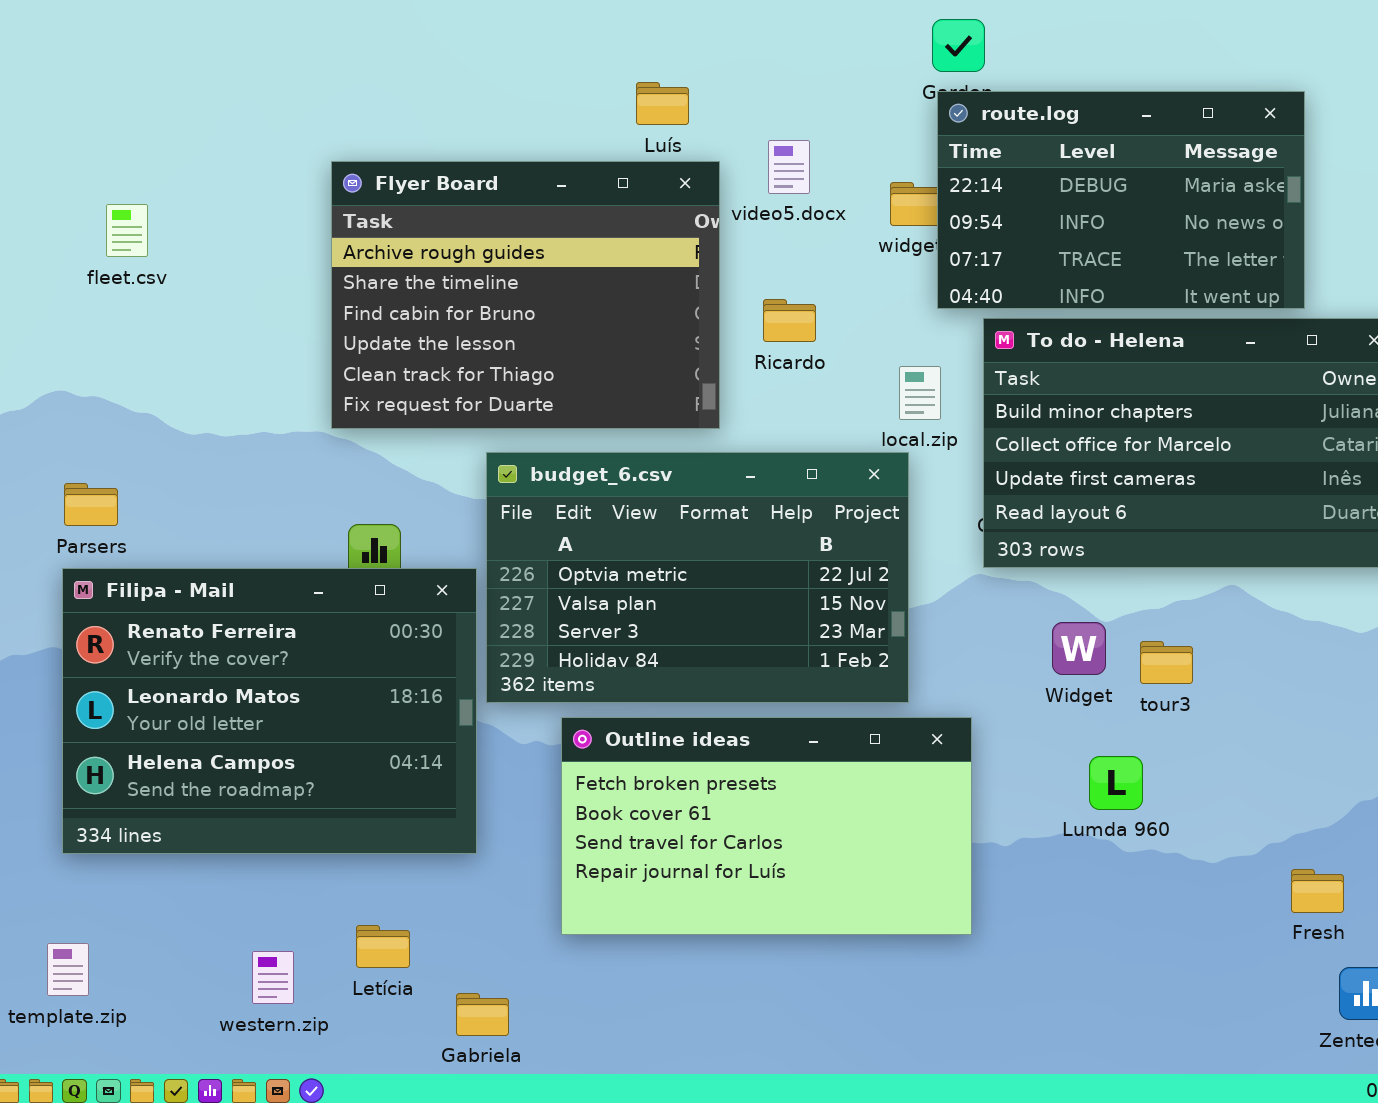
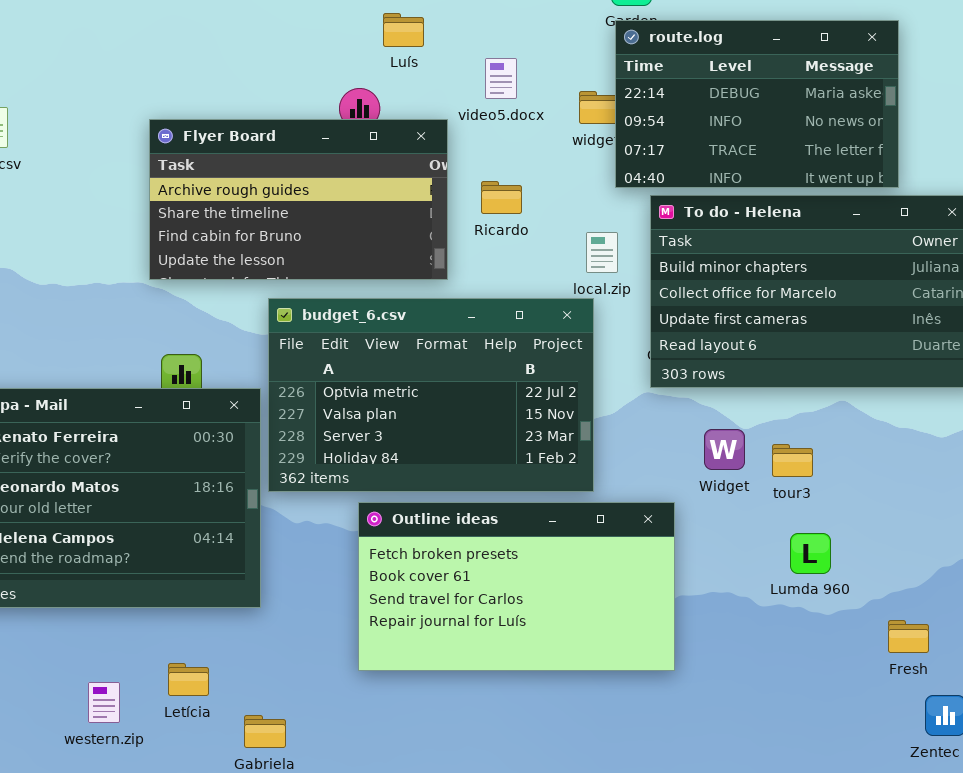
Flyer Board: [331,161,720,429] -> [149,119,448,280], resized
Outline ideas: [561,717,972,935] -> [358,502,675,671], moved
Lumda 960: [1089,756,1143,810] -> [790,533,831,574], moved

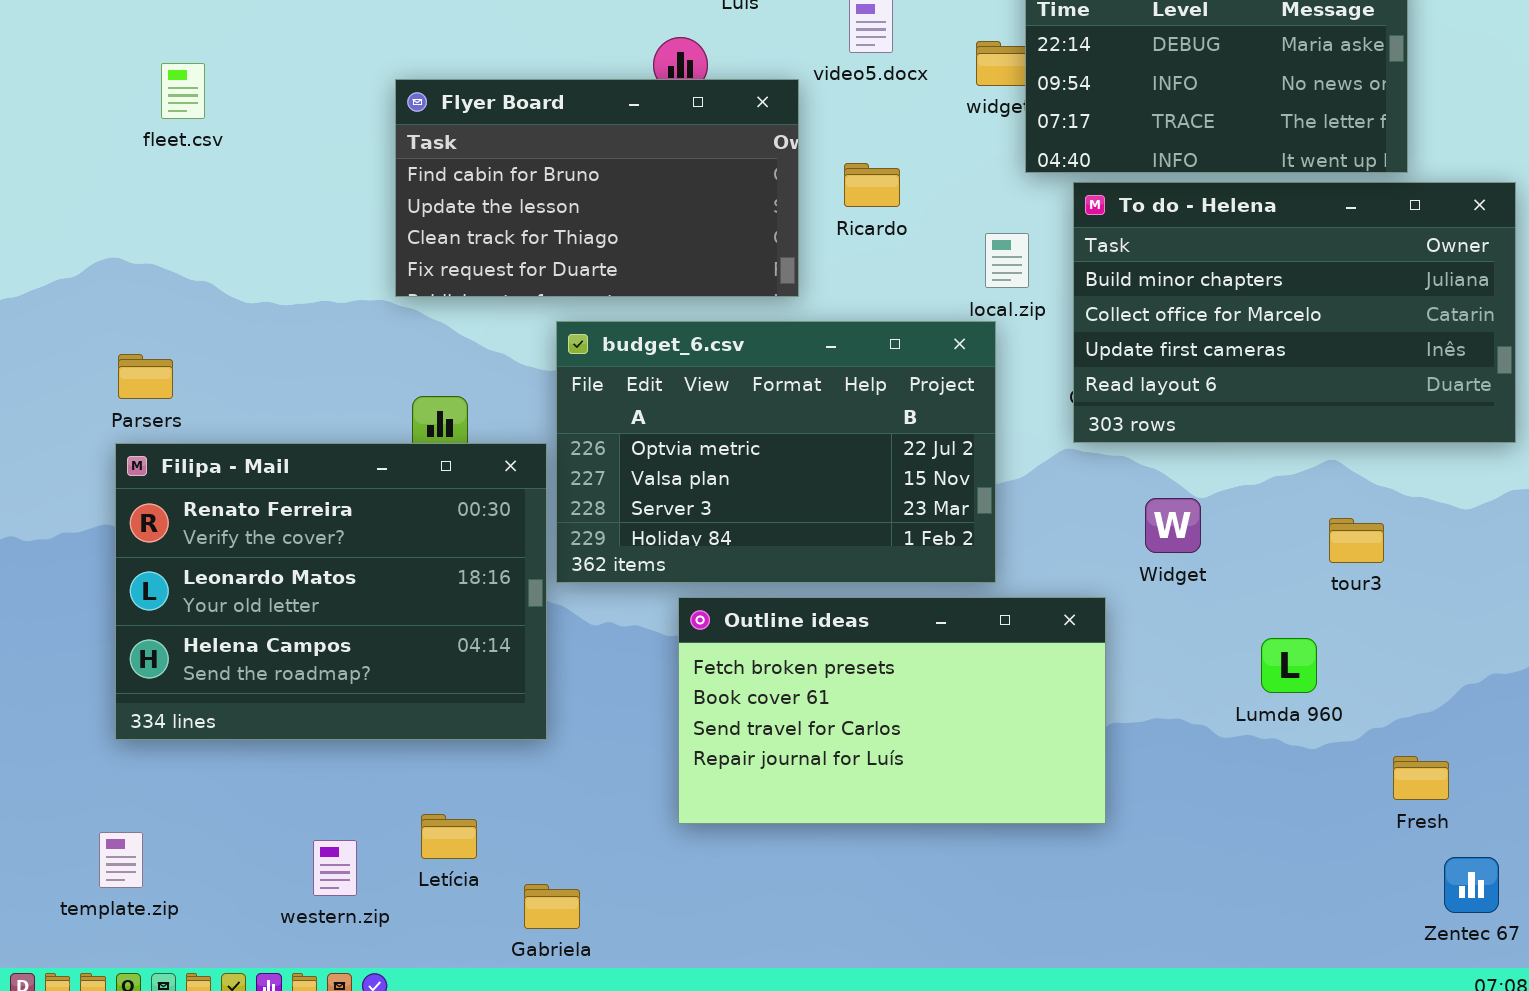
Flyer Board: [149,119,448,280] -> [395,79,799,297], scrolled down 2 rows
tour3: [772,444,813,477] -> [1329,518,1384,563], moved

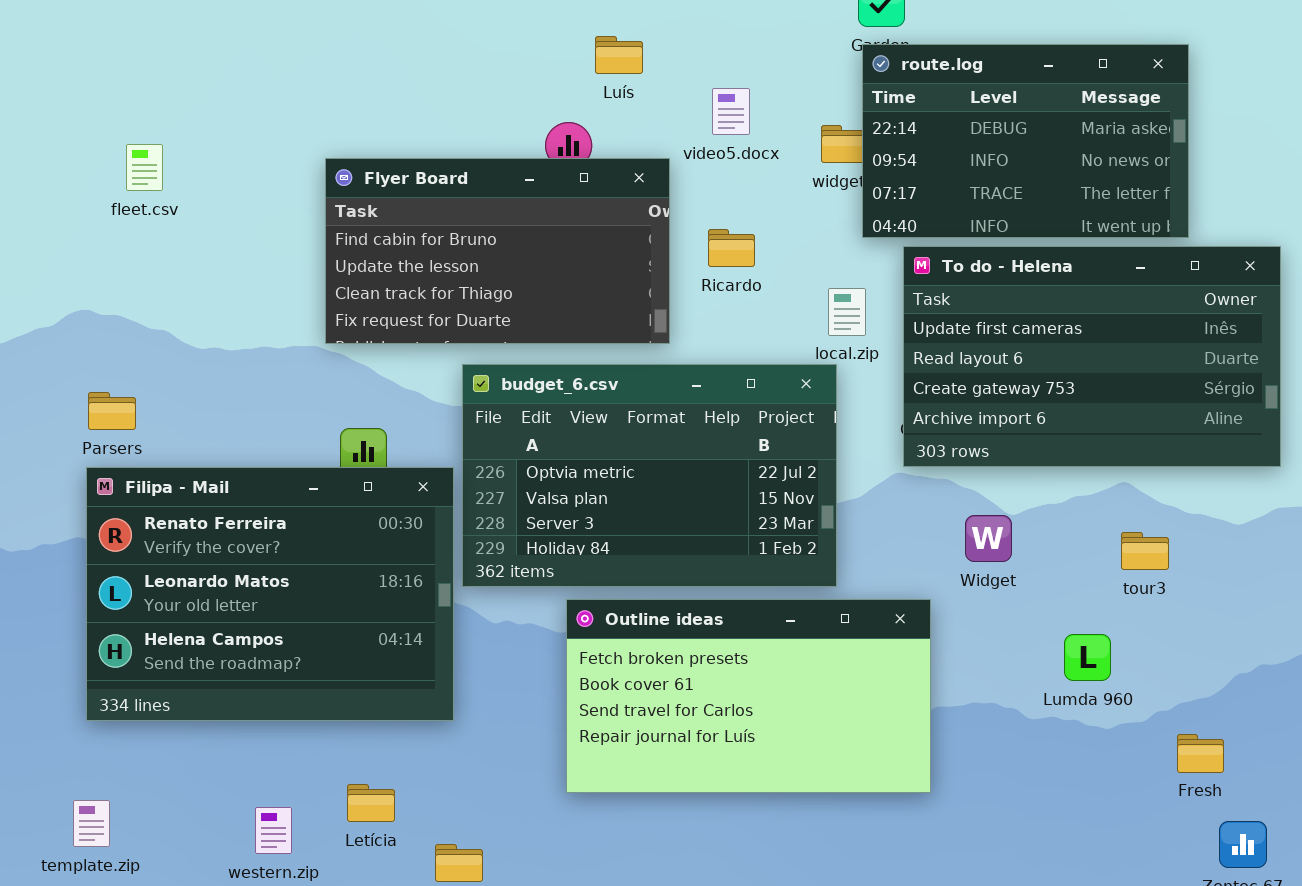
To do - Helena: [1073,182,1516,443] -> [903,246,1281,467], scrolled down 2 rows

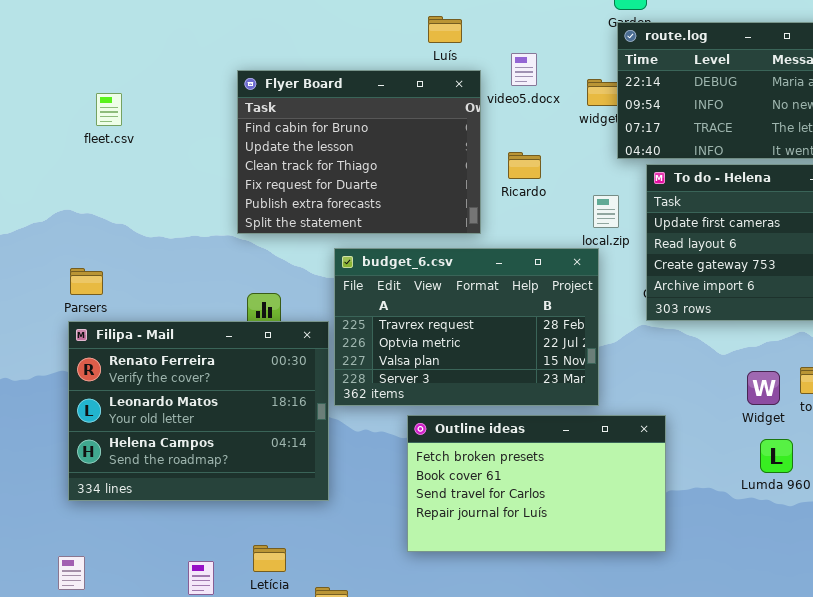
Flyer Board: [325,158,670,344] -> [237,70,481,234], resized
budget_6.csv: [462,364,837,587] -> [334,248,599,406], scrolled up 1 row
Widget: [965,515,1012,562] -> [747,371,780,405], moved

